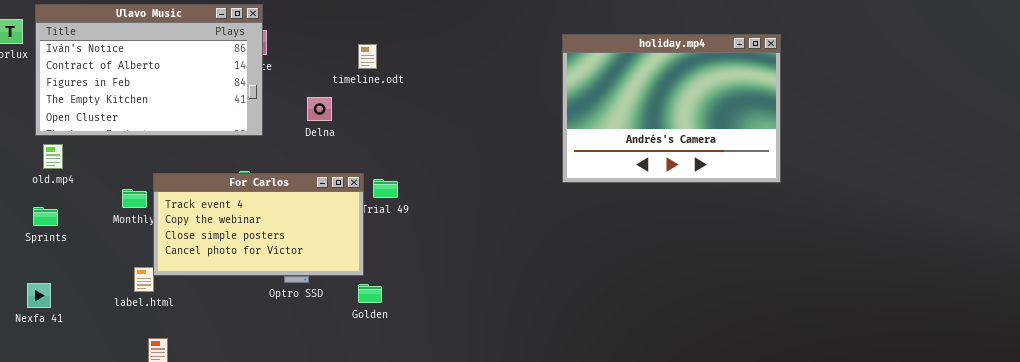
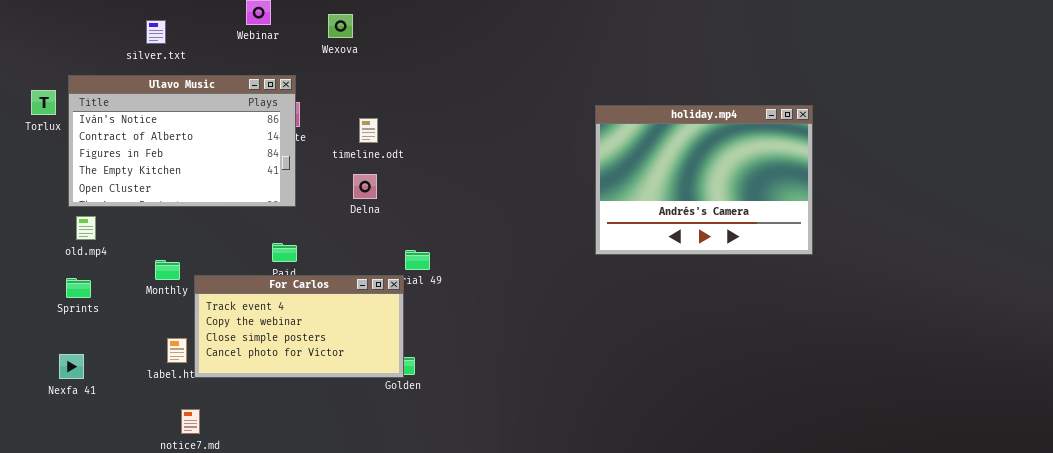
timeline.odt: [358,44,377,69] -> [359,118,378,143], moved
Delna: [307,97,332,121] -> [353,174,377,199], moved
For Carlos: [153,173,364,276] -> [194,275,404,378], moved

